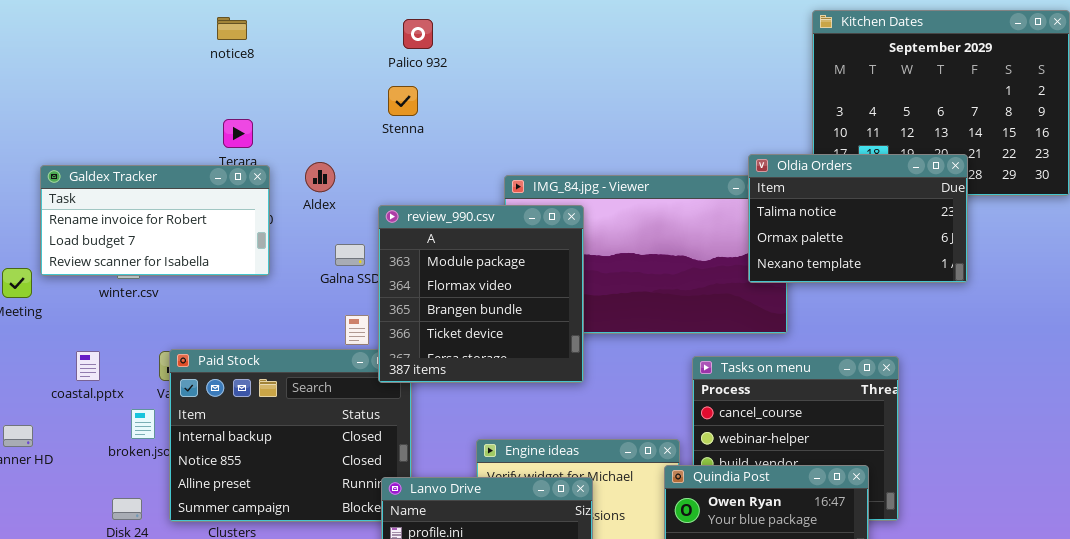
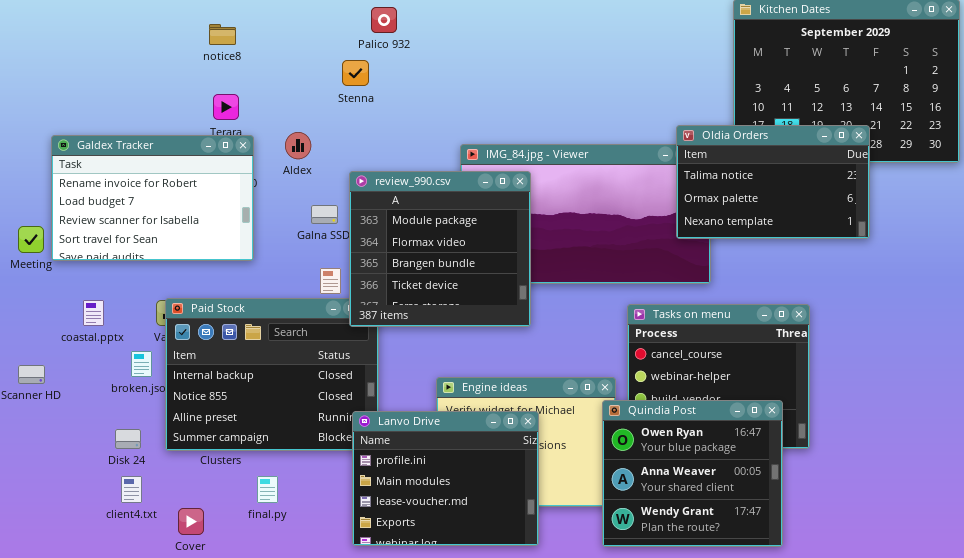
notice8: [217,17,247,40] -> [209,24,236,45], moved
Stenna: [388,86,418,116] -> [342,60,369,86], moved
Galdex Tracker: [40,165,270,276] -> [51,135,254,261], resized

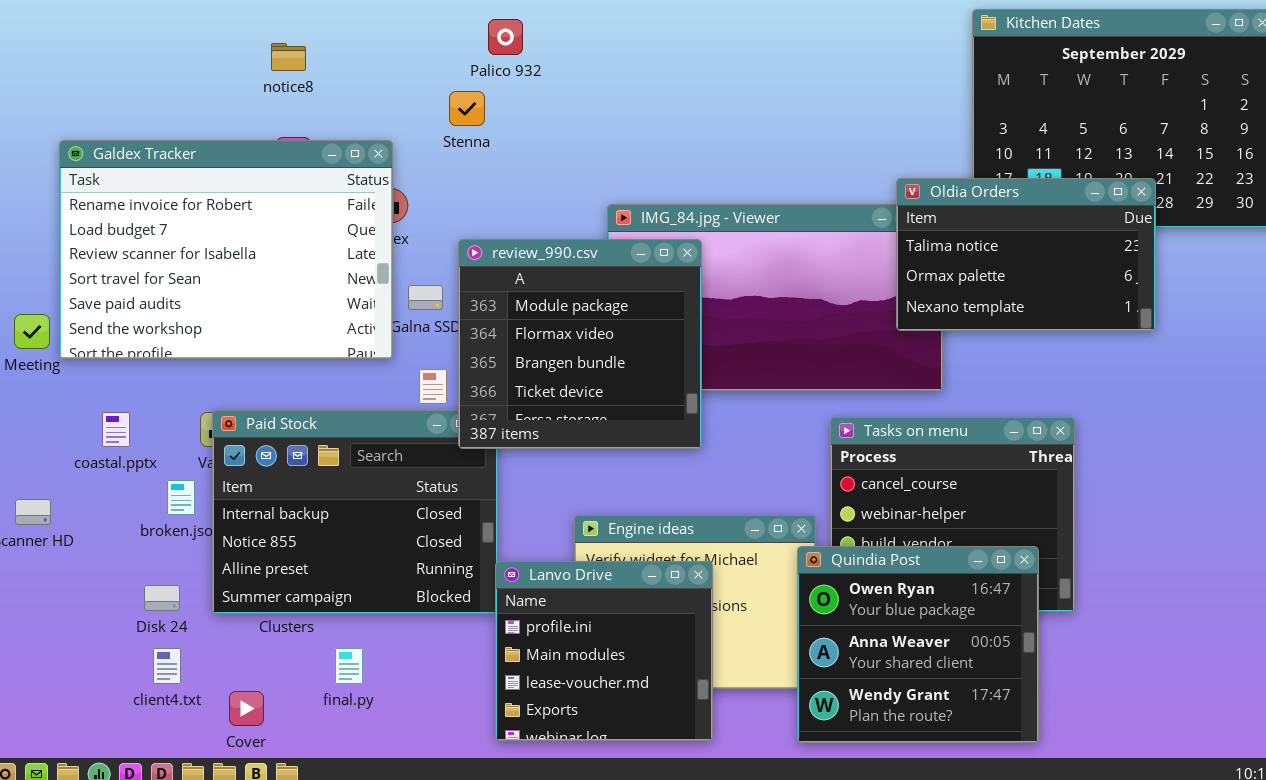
Galdex Tracker: [51,135,254,261] -> [59,140,393,359], resized
Lanvo Drive: [352,411,539,546] -> [495,561,713,741], resized

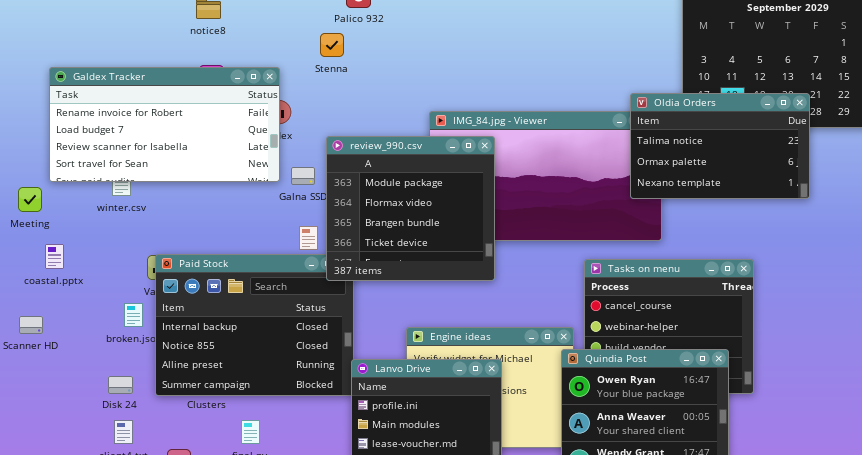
Galdex Tracker: [59,140,393,359] -> [49,67,280,182], resized
coastal.pptx: [102,412,130,447] -> [45,244,64,269], moved

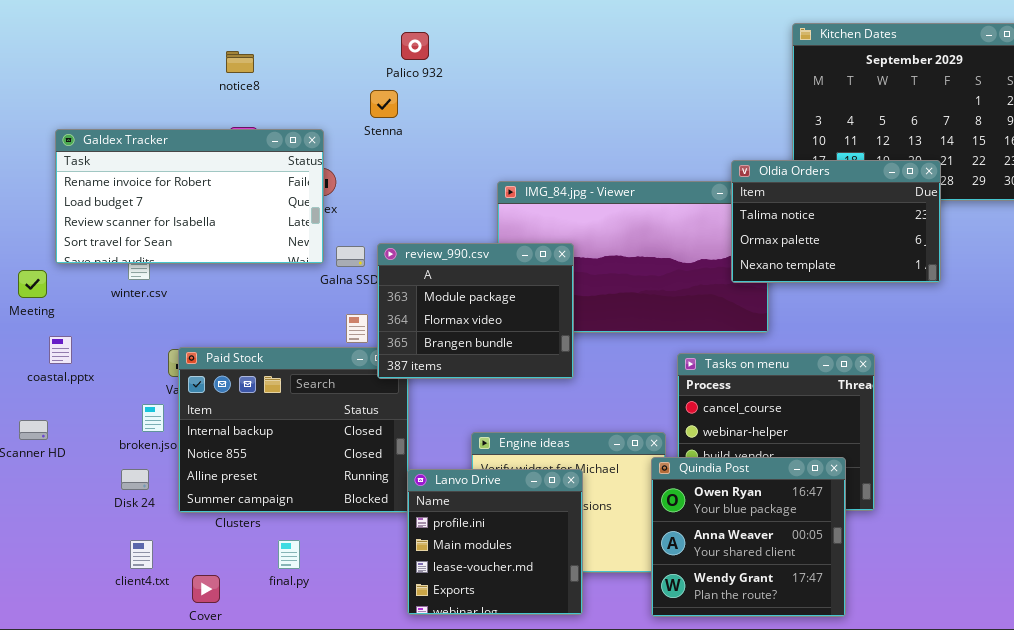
review_990.csv: [326,136,495,281] -> [377,243,574,379], resized
Disk 24: [108,376,133,394] -> [121,469,149,490], moved

